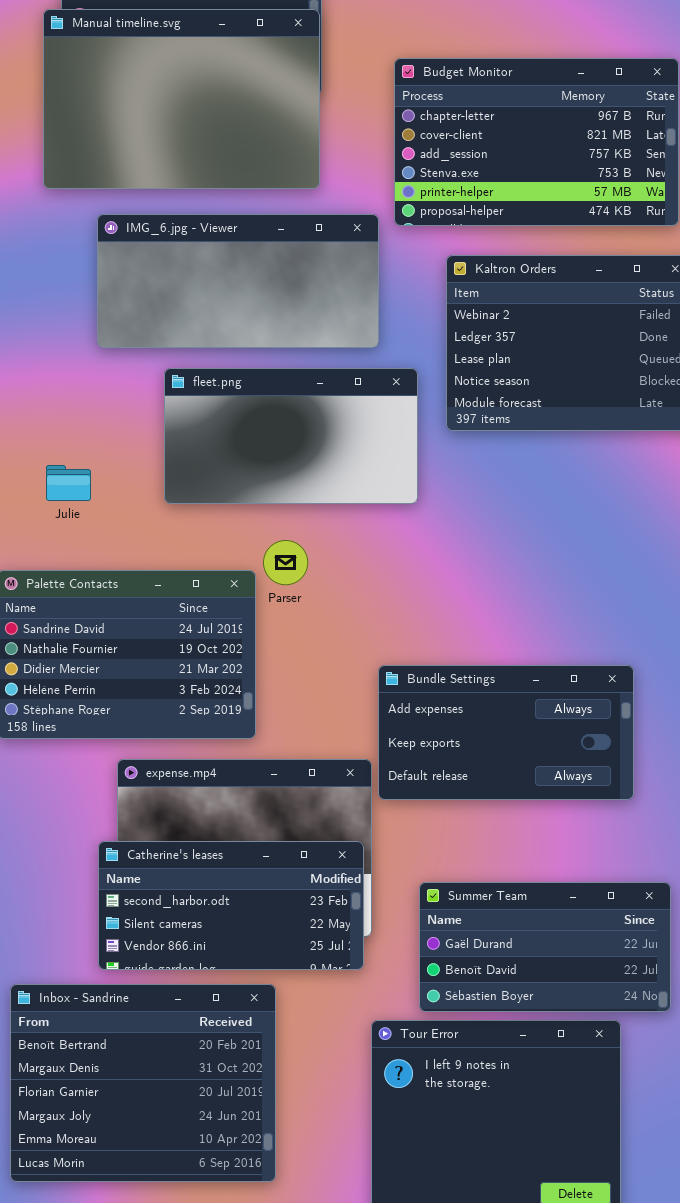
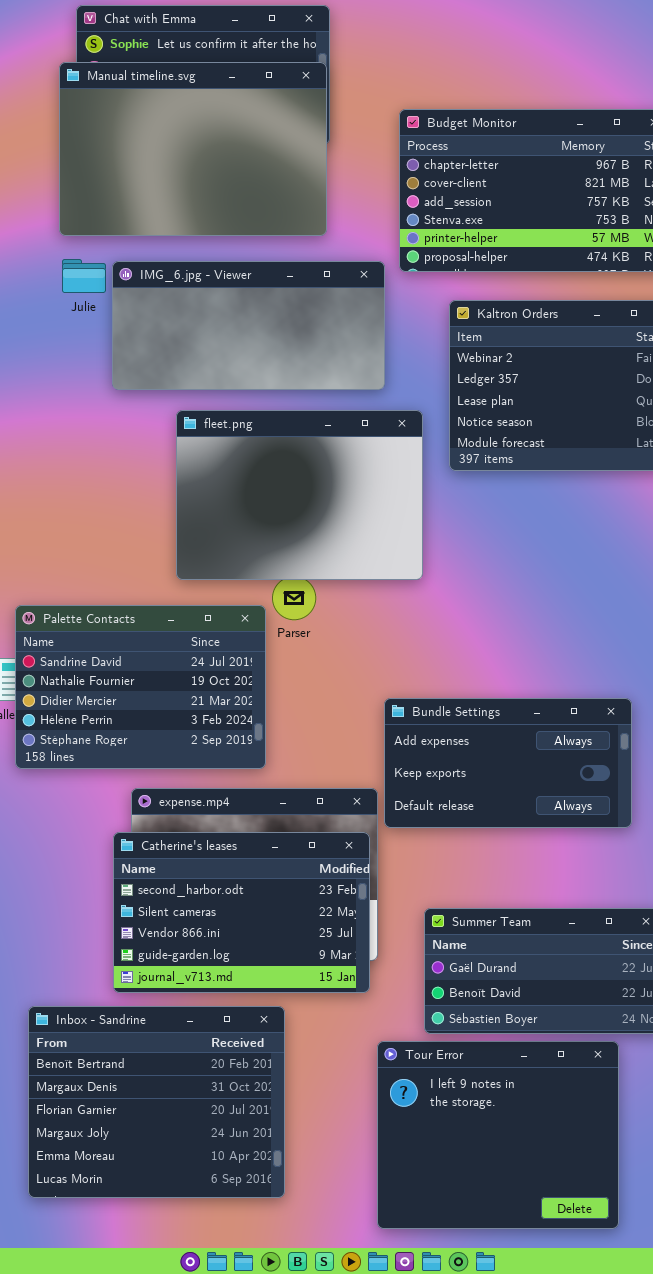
fleet.png: [164,368,418,504] -> [176,410,423,580], resized
Julie: [46,465,91,501] -> [62,259,106,293], moved
Catherine's leases: [98,841,364,970] -> [113,832,370,993], resized

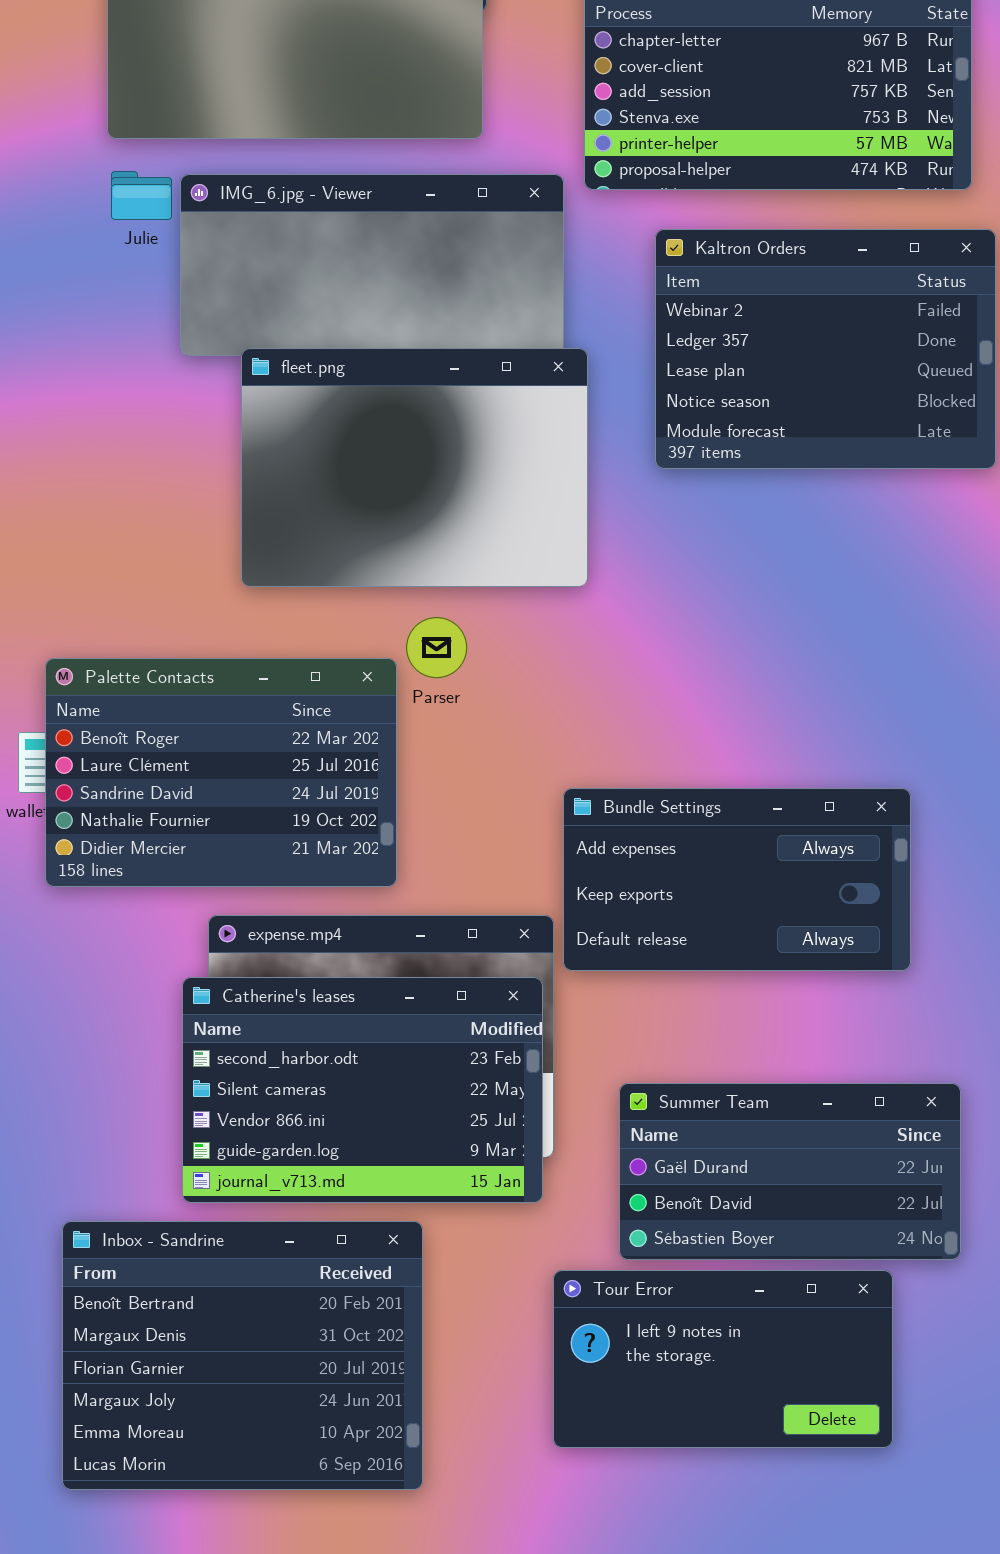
fleet.png: [176,410,423,580] -> [241,348,588,587], moved
Palette Contacts: [15,605,266,769] -> [45,658,397,887], scrolled up 2 rows
Tour Error: [377,1041,619,1229] -> [553,1270,893,1448], resized

